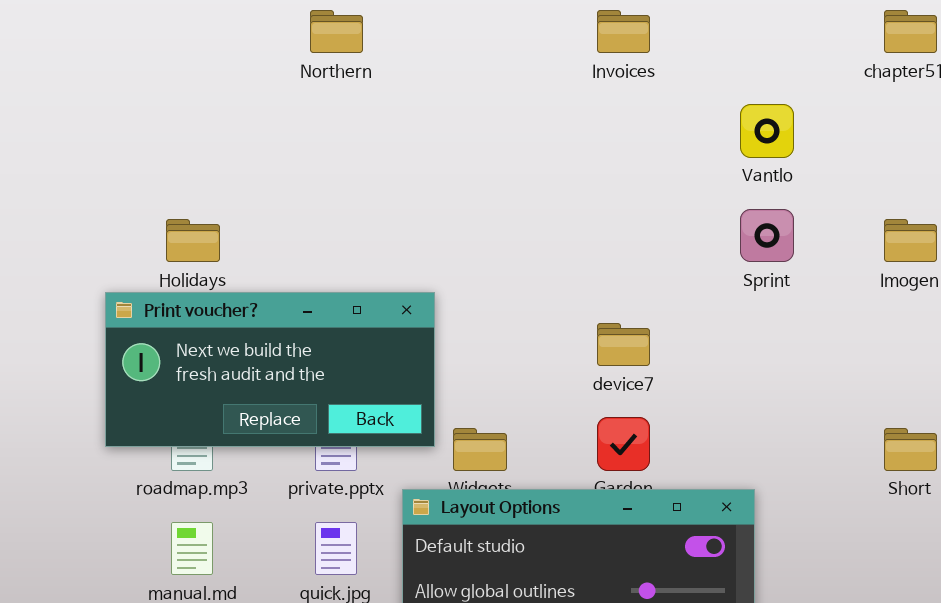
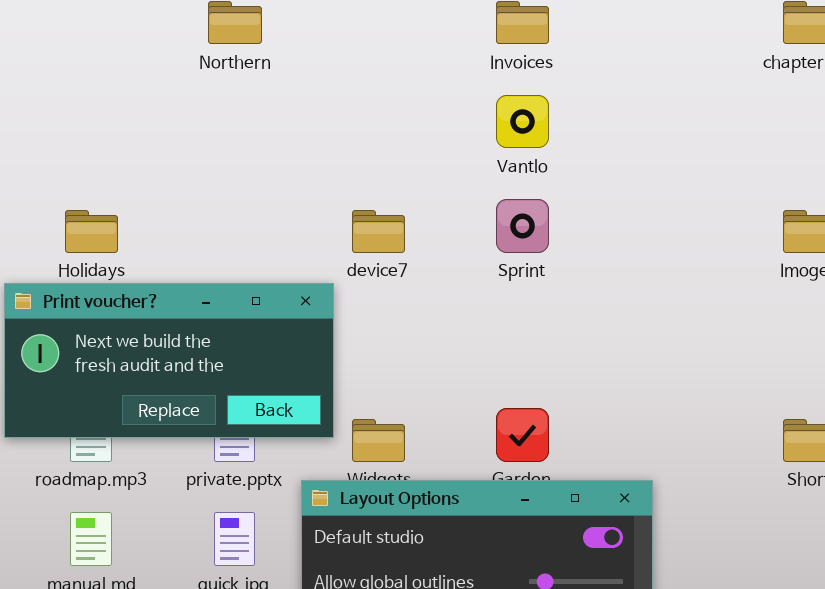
Vantlo: [740,104,794,158] -> [496,95,549,148], moved
Sprint: [740,209,794,262] -> [496,199,549,253], moved
device7: [597,323,650,366] -> [352,210,405,253], moved

